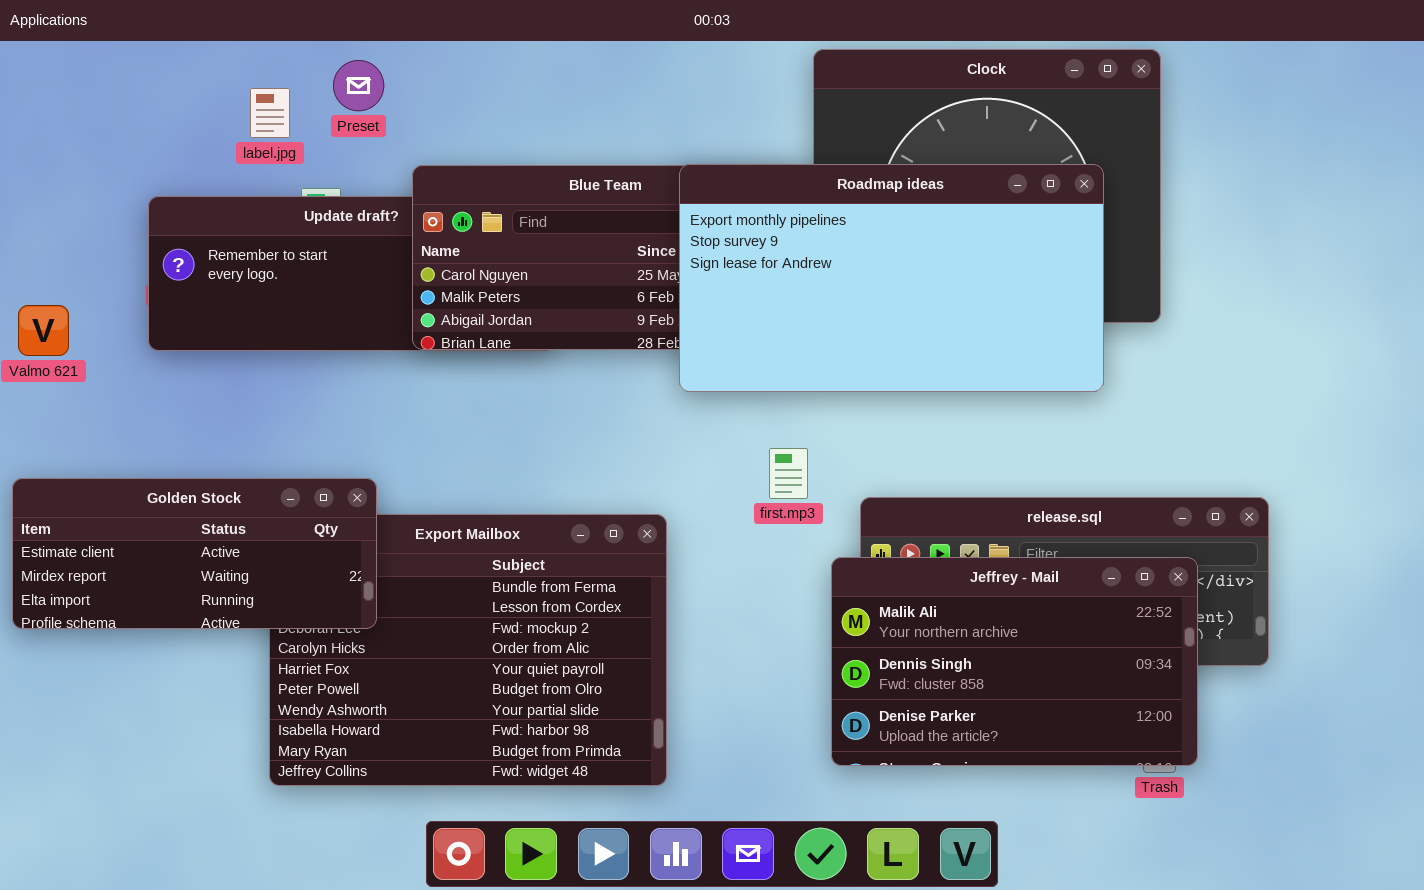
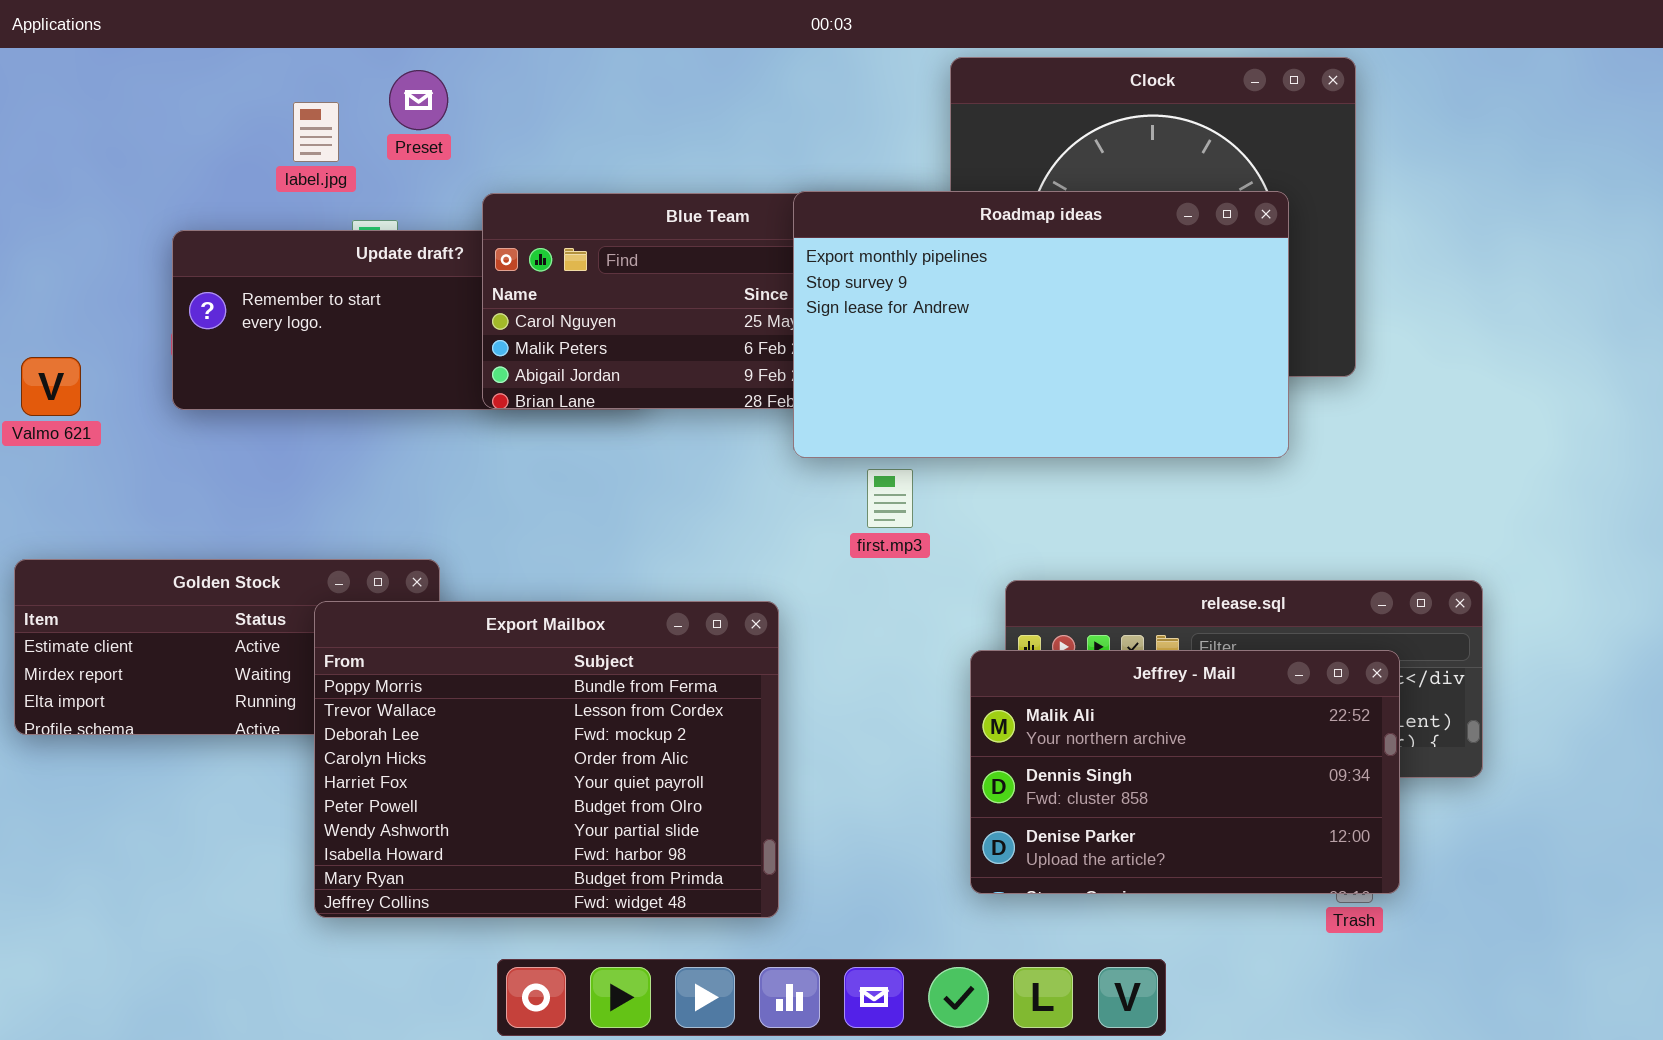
first.mp3: [769,448,808,499] -> [867,469,913,528], moved
Export Mailbox: [269,514,667,786] -> [314,601,779,918], raised

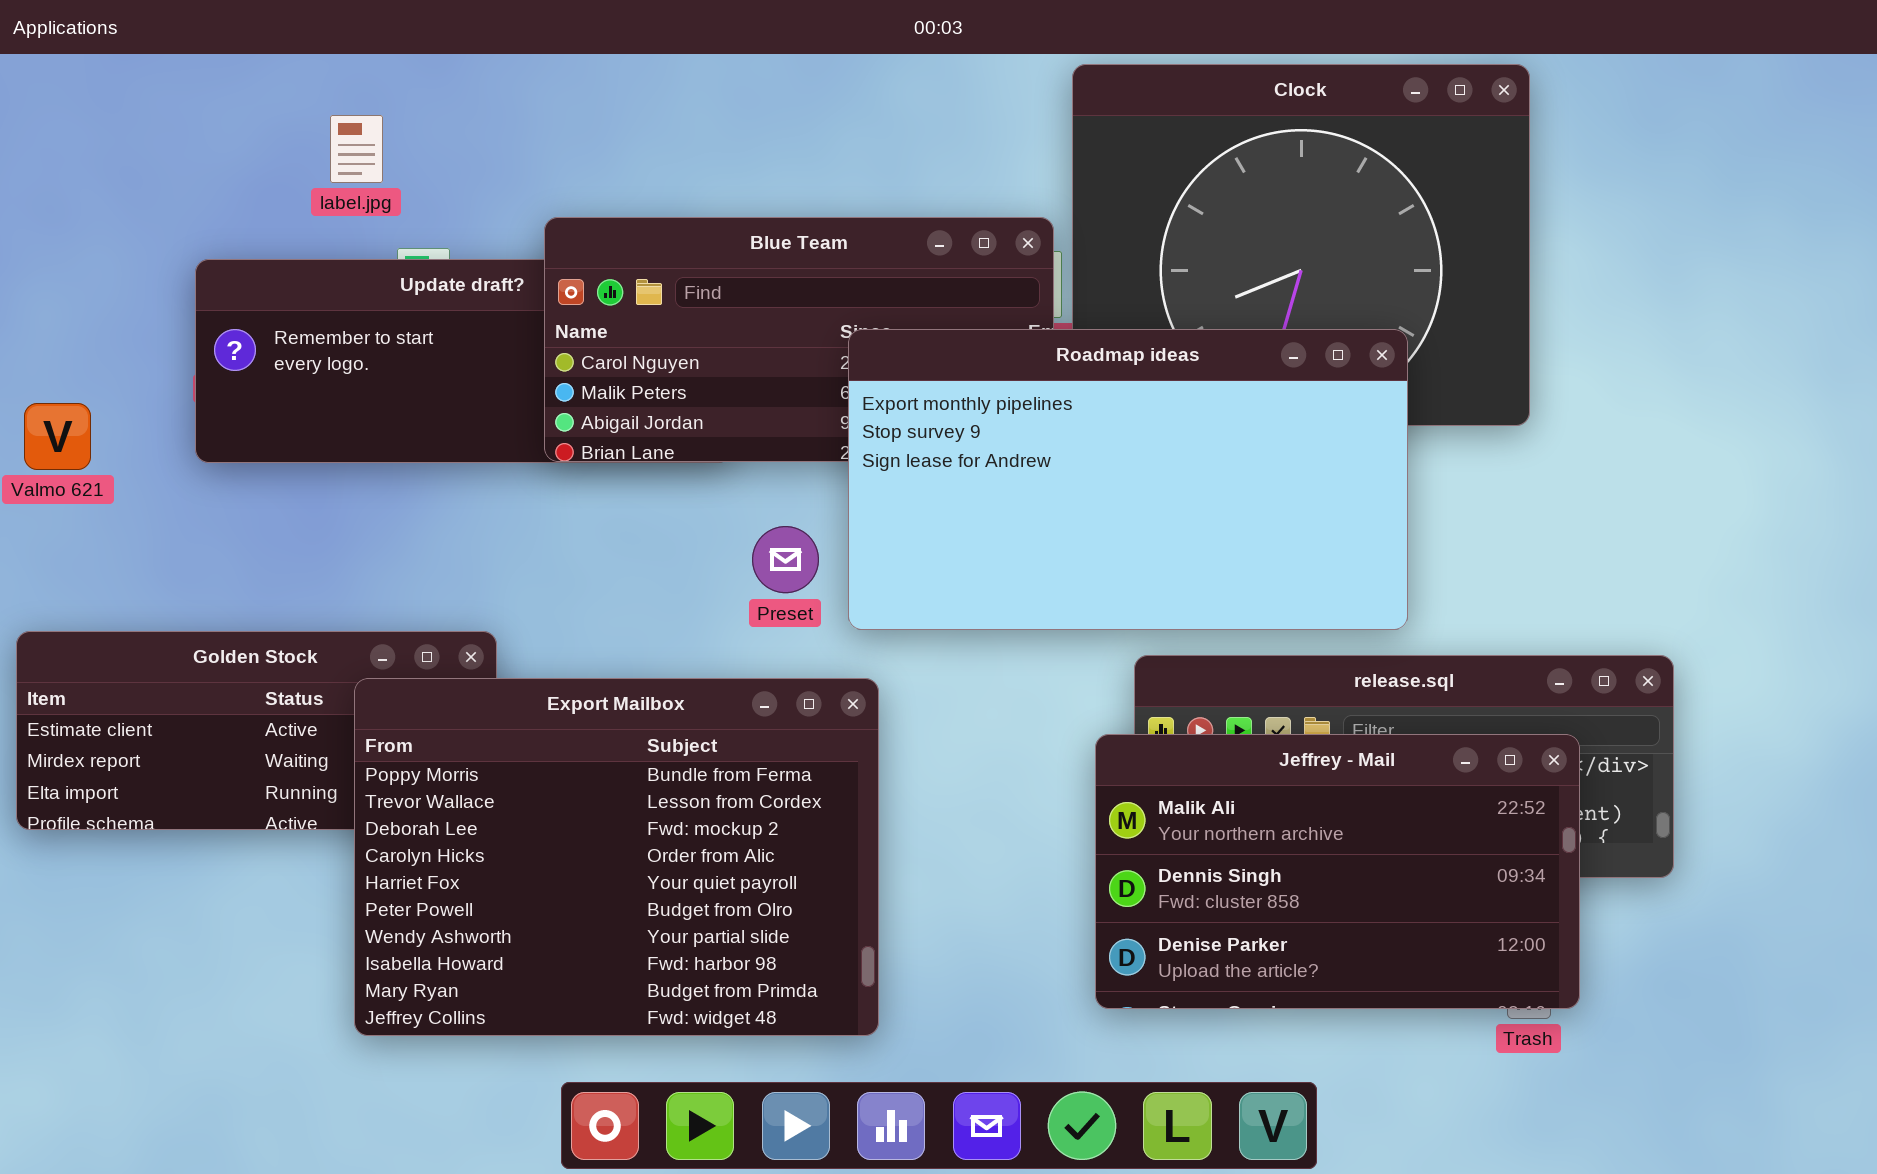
Preset: [389,70,448,130] -> [752,526,819,593], moved
Roadmap ideas: [793,191,1289,458] -> [848,329,1408,630], moved

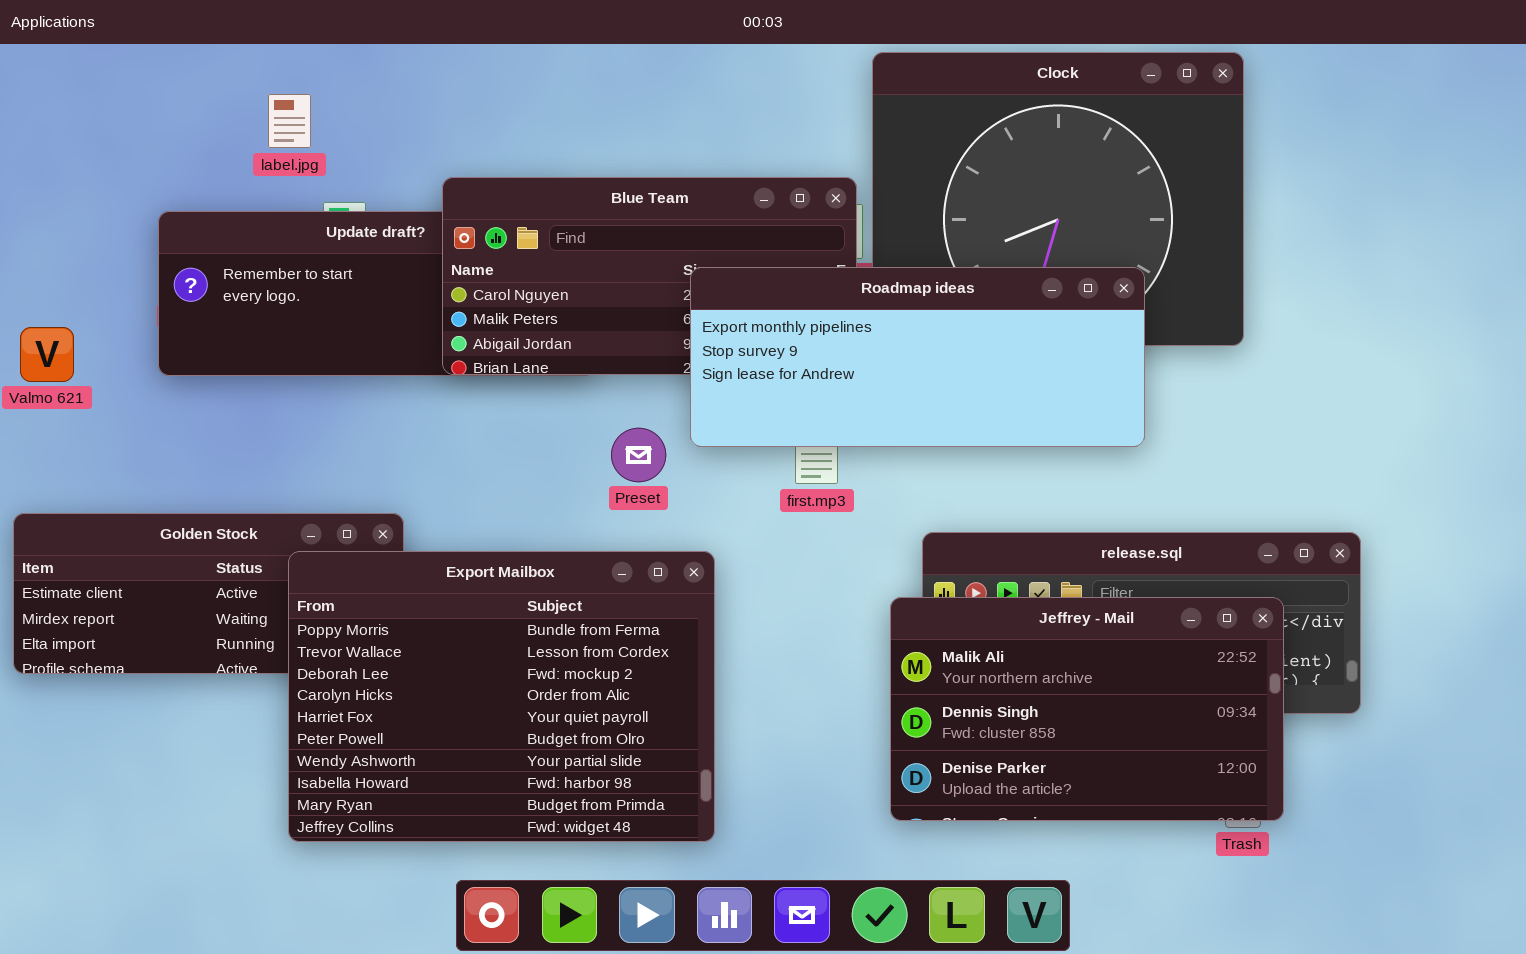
Roadmap ideas: [848,329,1408,630] -> [690,267,1145,447], resized

